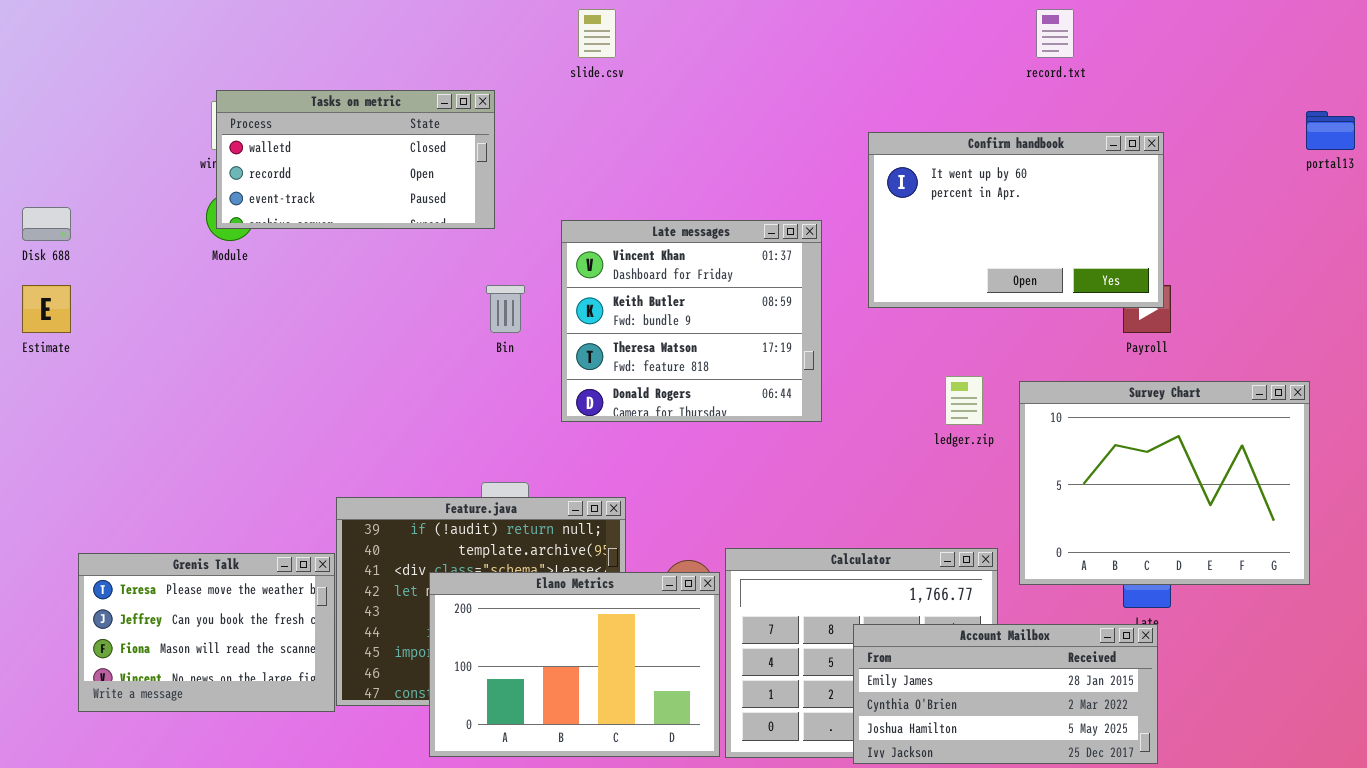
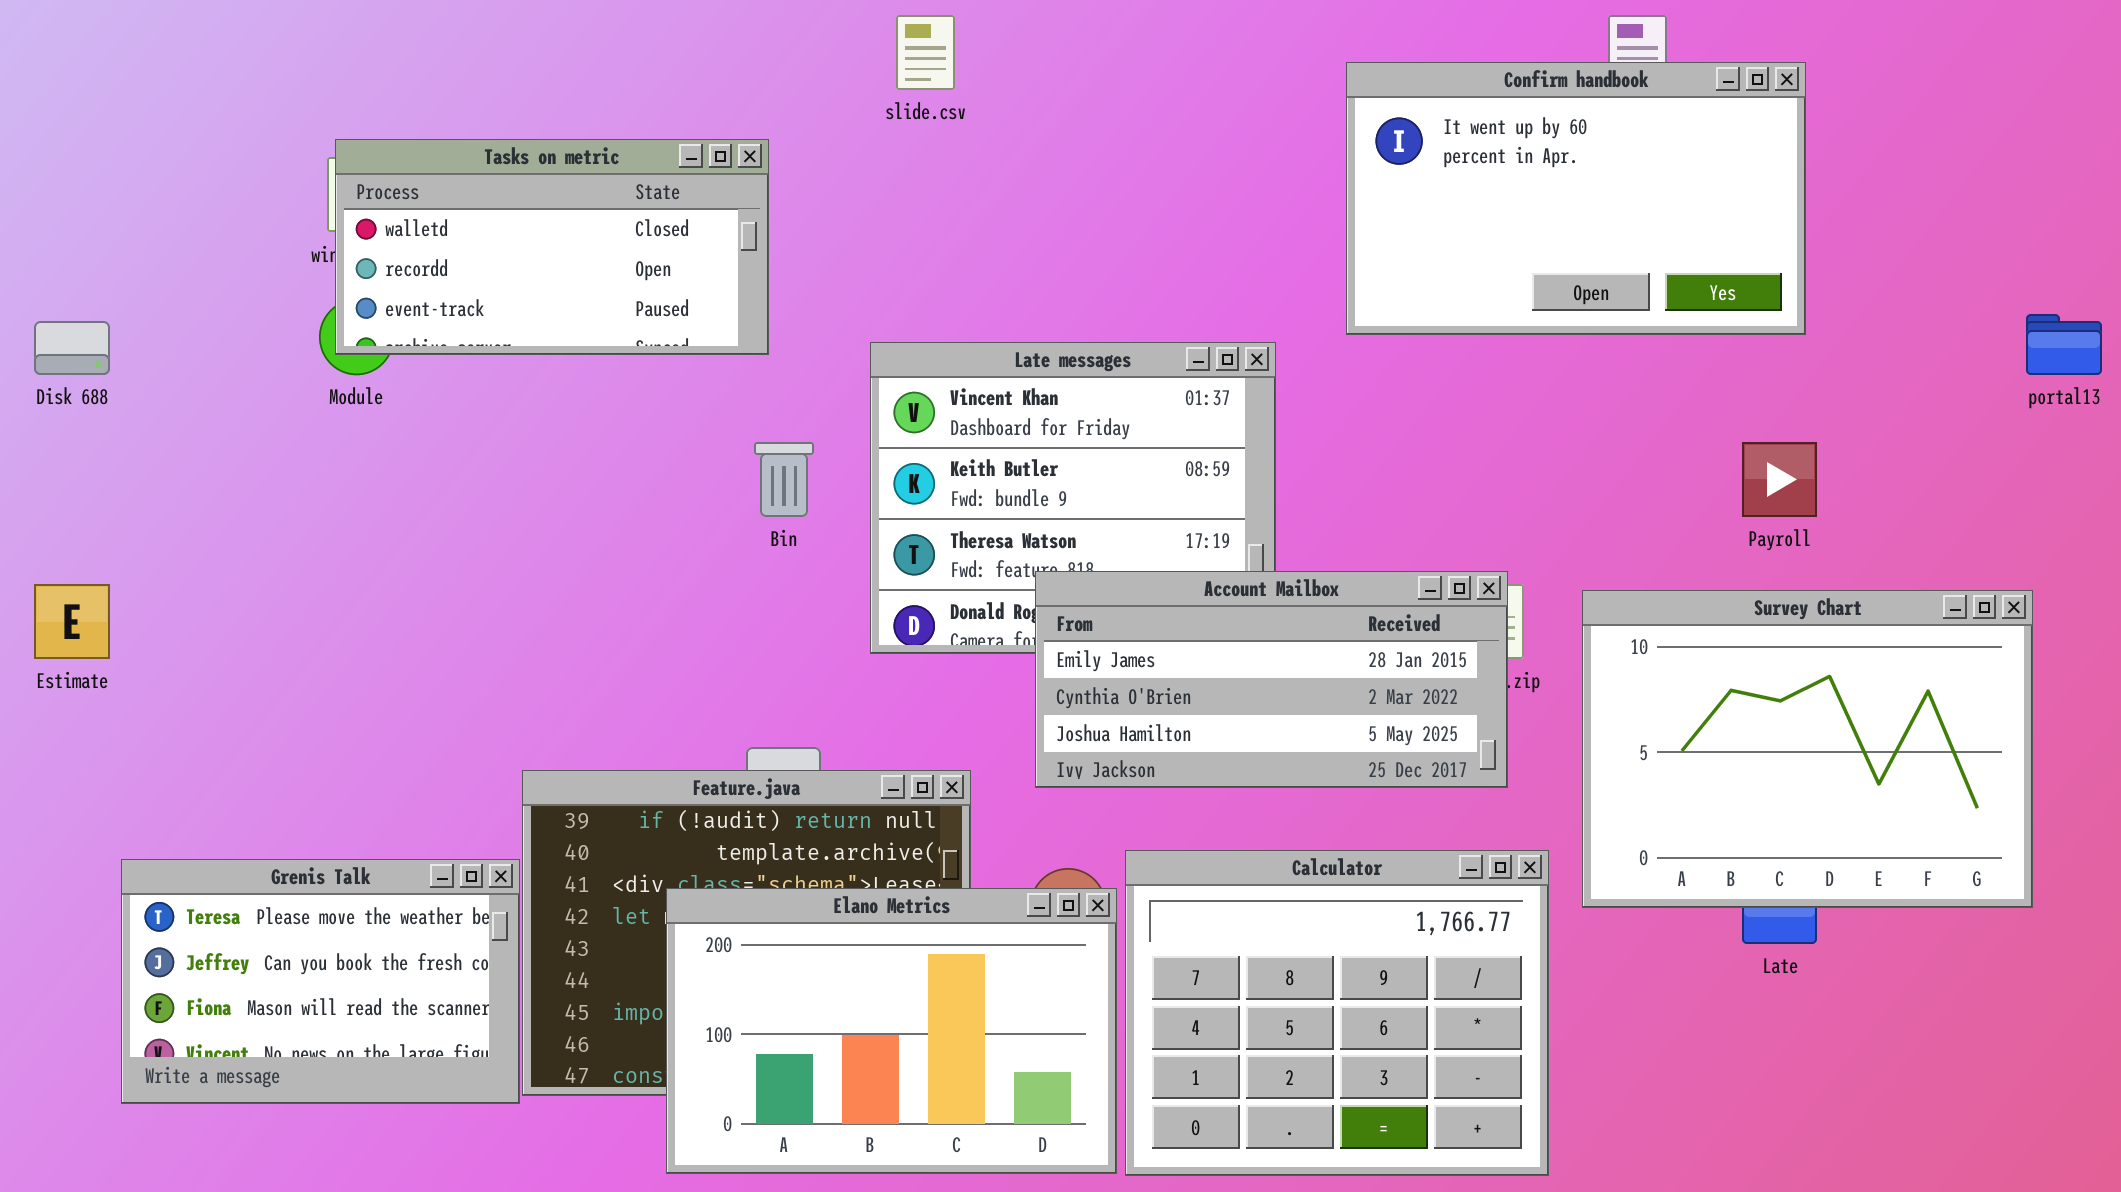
portal13: [1306,111,1355,150] -> [2026,314,2102,375], moved
Confirm handbook: [868,132,1164,308] -> [1346,62,1806,335], moved
Estimate: [22,285,71,333] -> [34,584,110,659], moved
Account Mailbox: [853,624,1158,764] -> [1035,571,1508,788], moved

